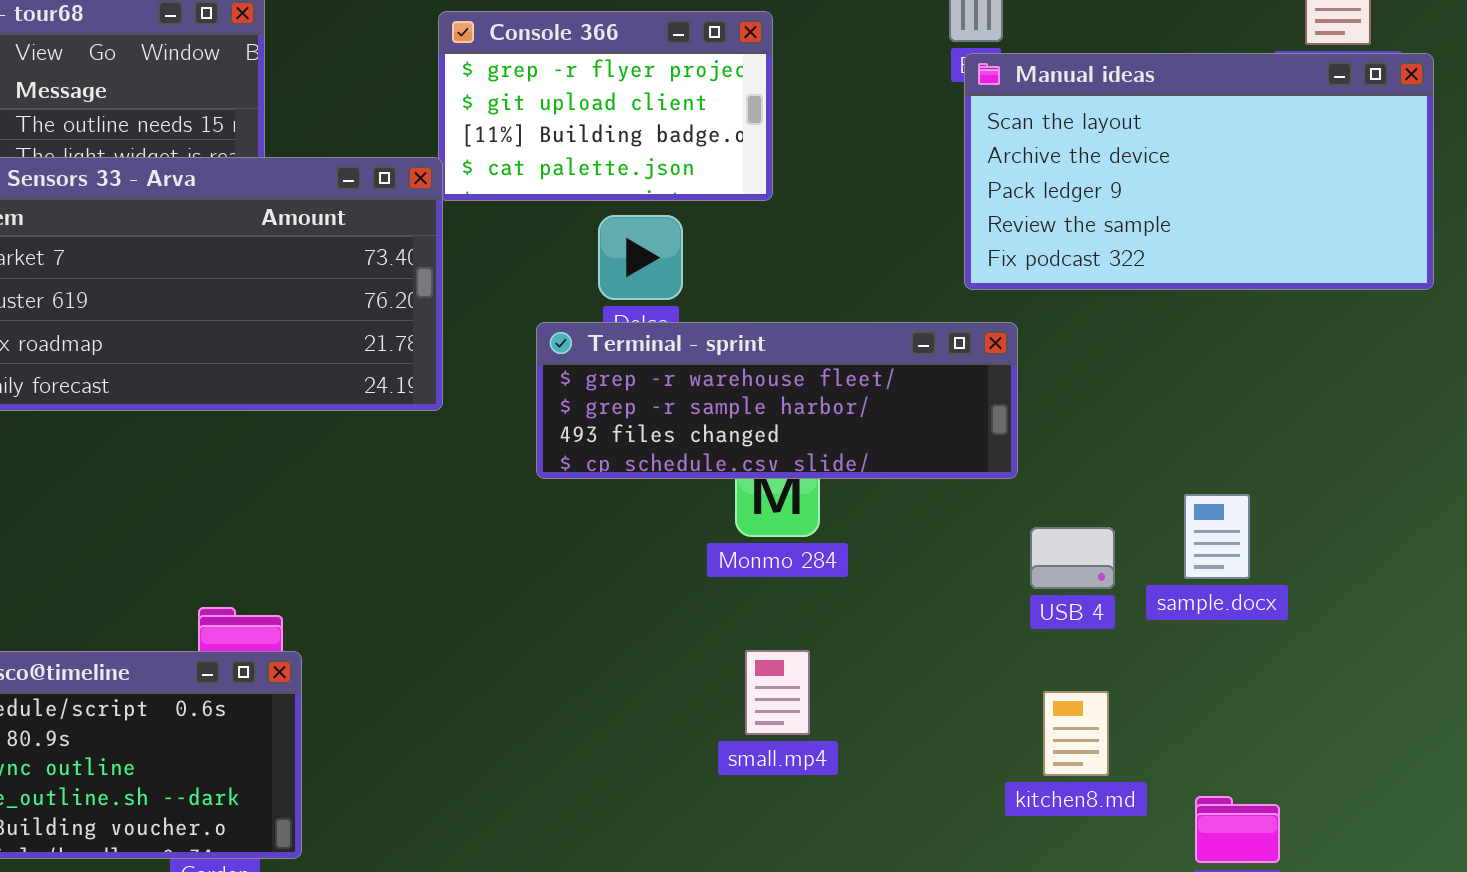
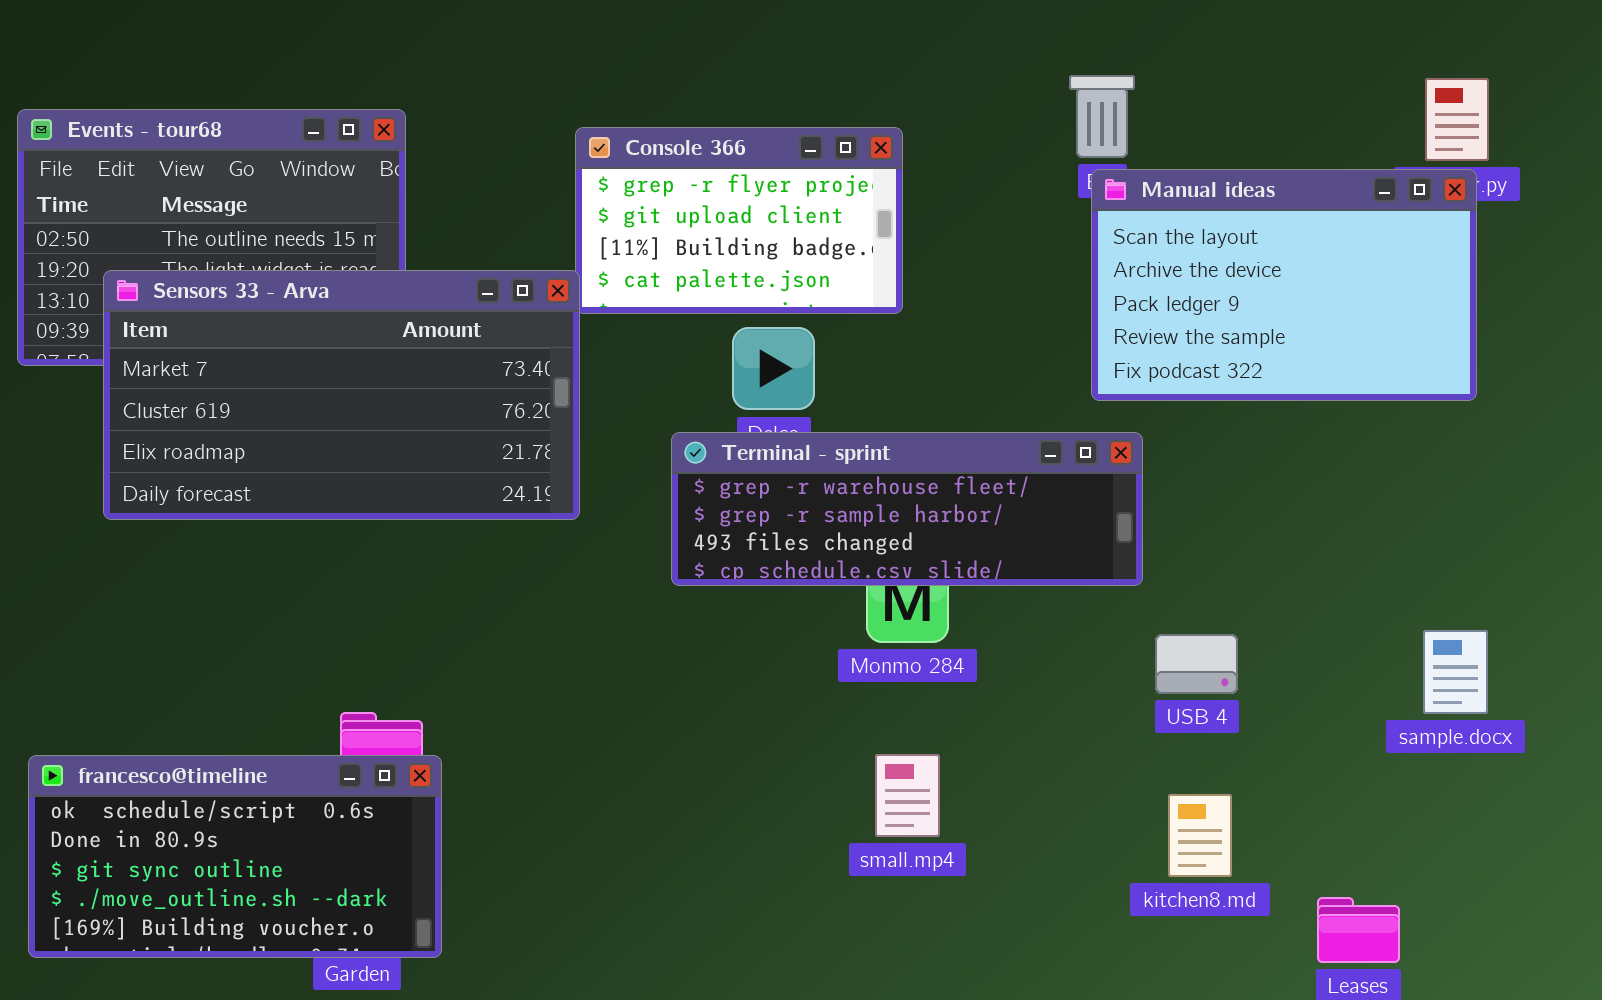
Manual ideas: [964,53,1434,290] -> [1091,169,1477,401], resized
sample.docx: [1184,494,1250,579] -> [1423,630,1488,714], moved

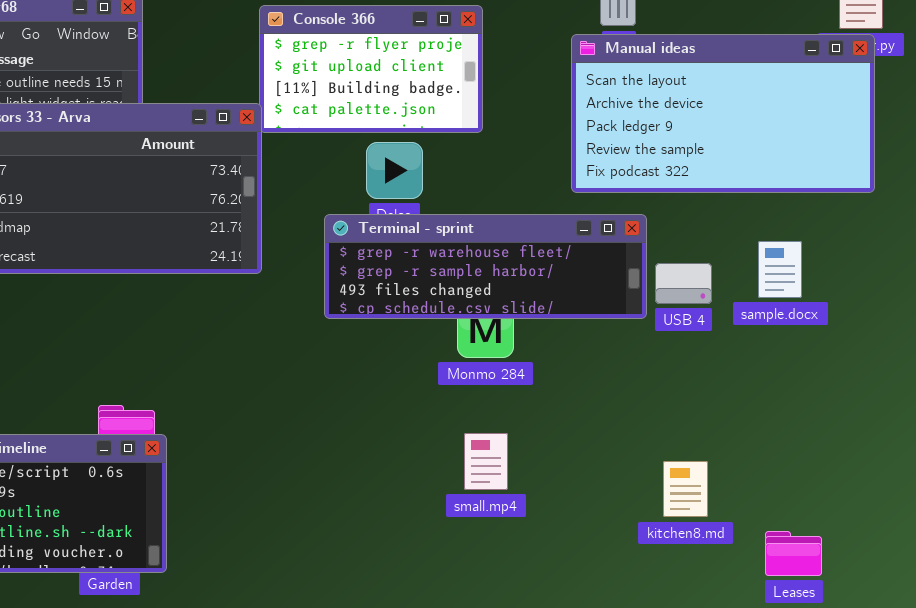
Manual ideas: [1091,169,1477,401] -> [571,34,875,193], resized
sample.docx: [1423,630,1488,714] -> [758,241,802,298], moved
USB 4: [1155,634,1238,694] -> [655,263,712,304], moved

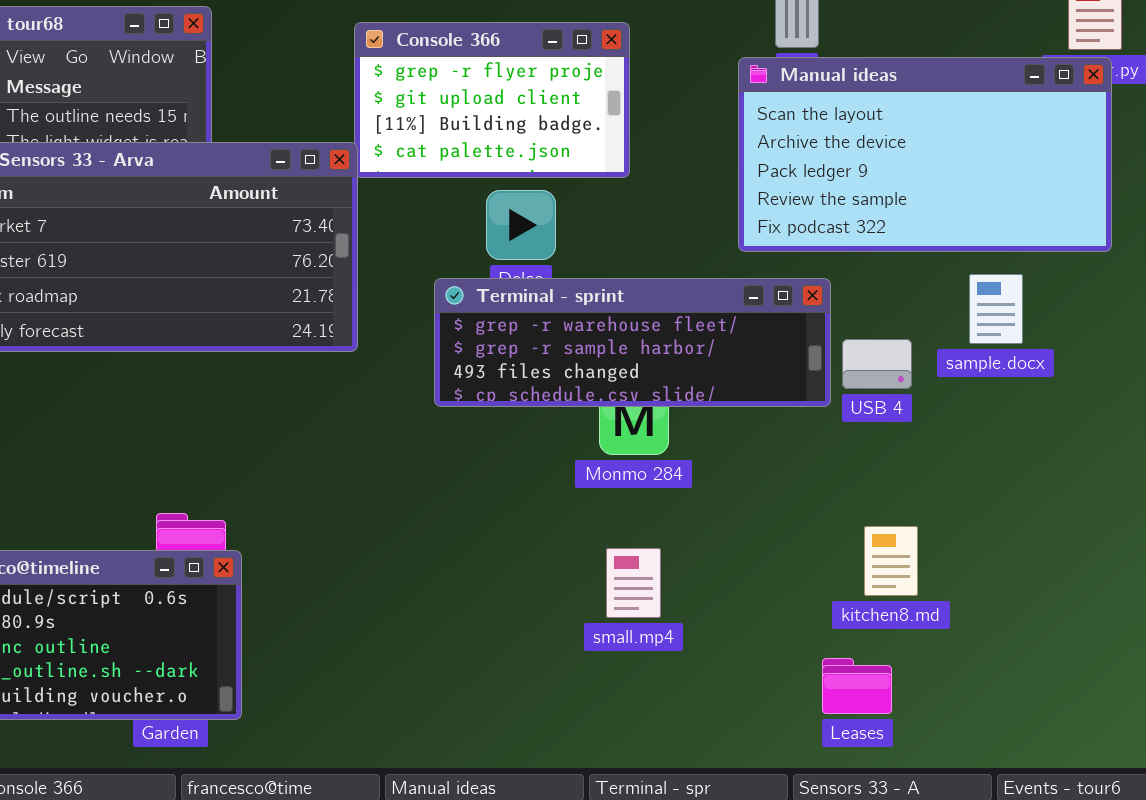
sample.docx: [758,241,802,298] -> [969,274,1023,344], moved
kitchen8.md: [663,461,708,517] -> [864,526,918,596], moved
Leases: [765,531,822,576] -> [822,658,892,714], moved

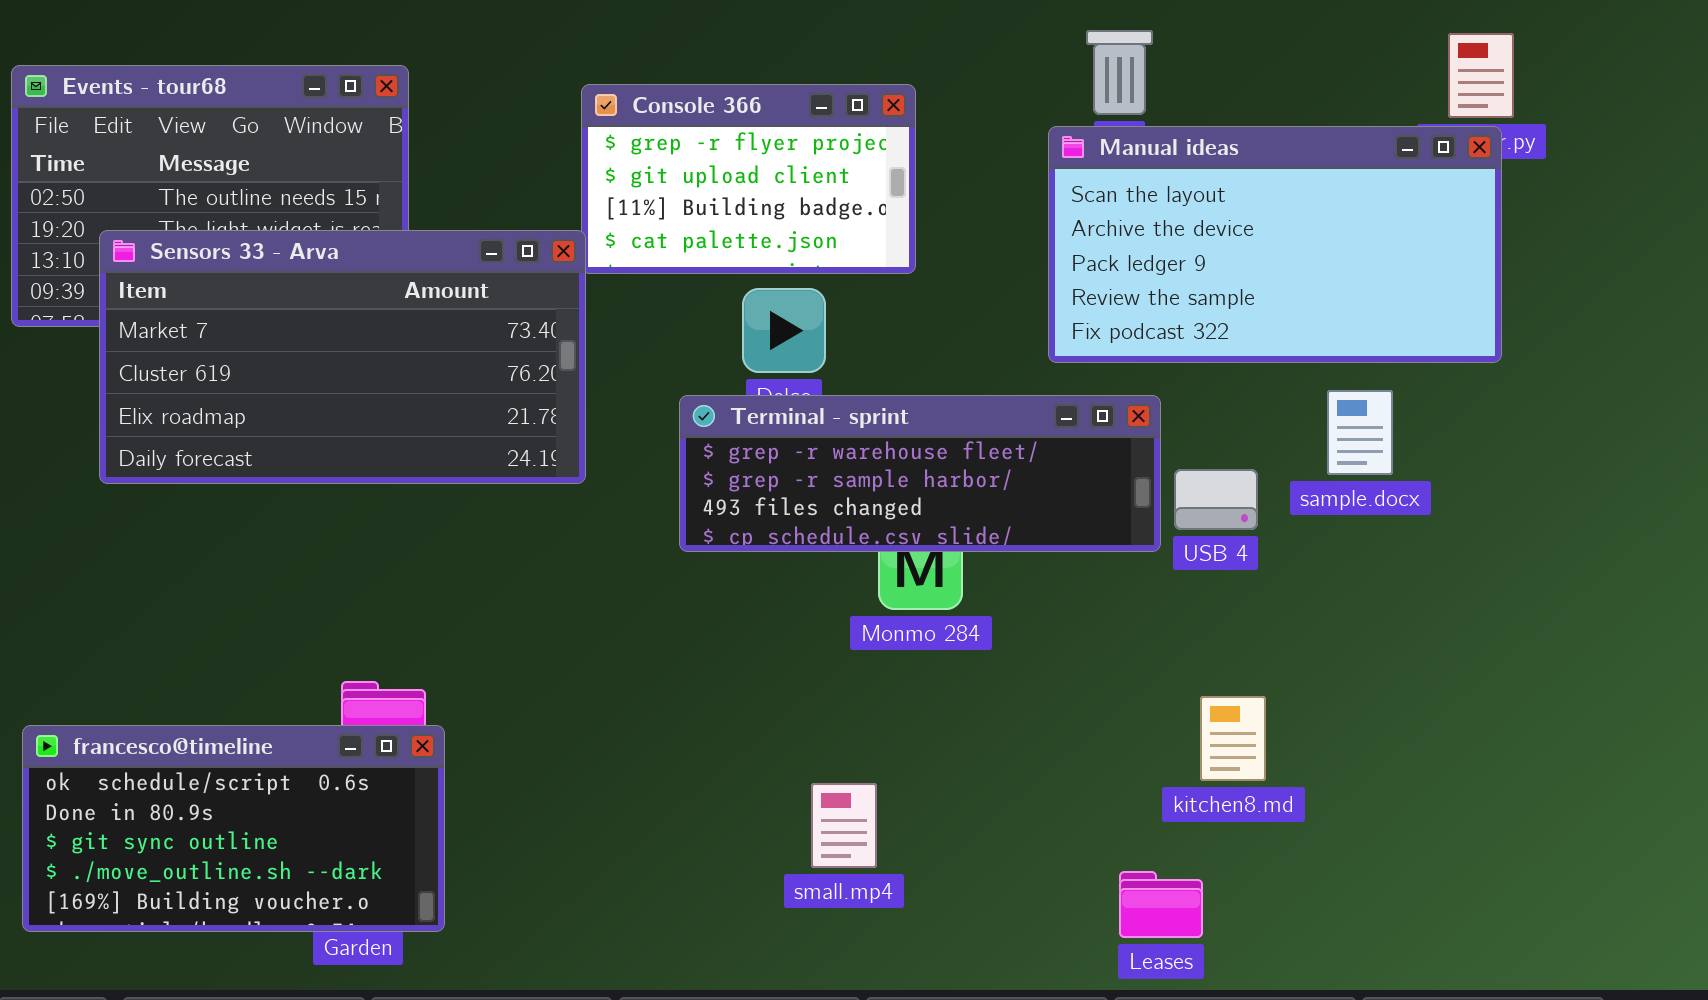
small.mp4: [606,548,661,618] -> [811,783,877,868], moved
Leases: [822,658,892,714] -> [1119,871,1203,938], moved

